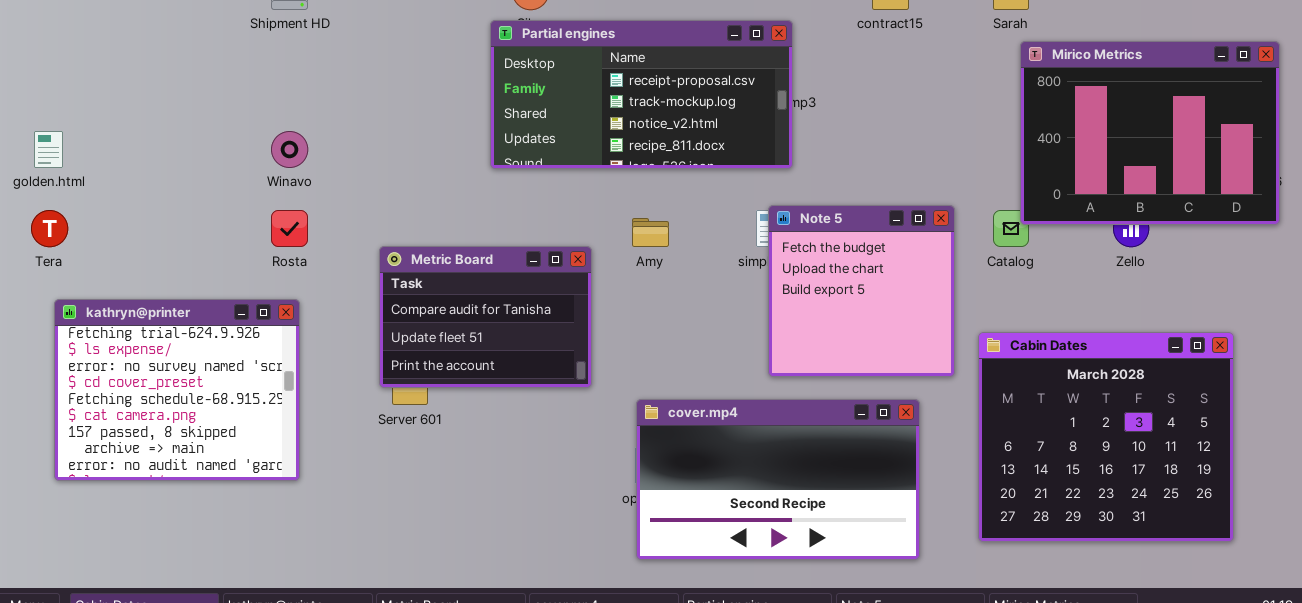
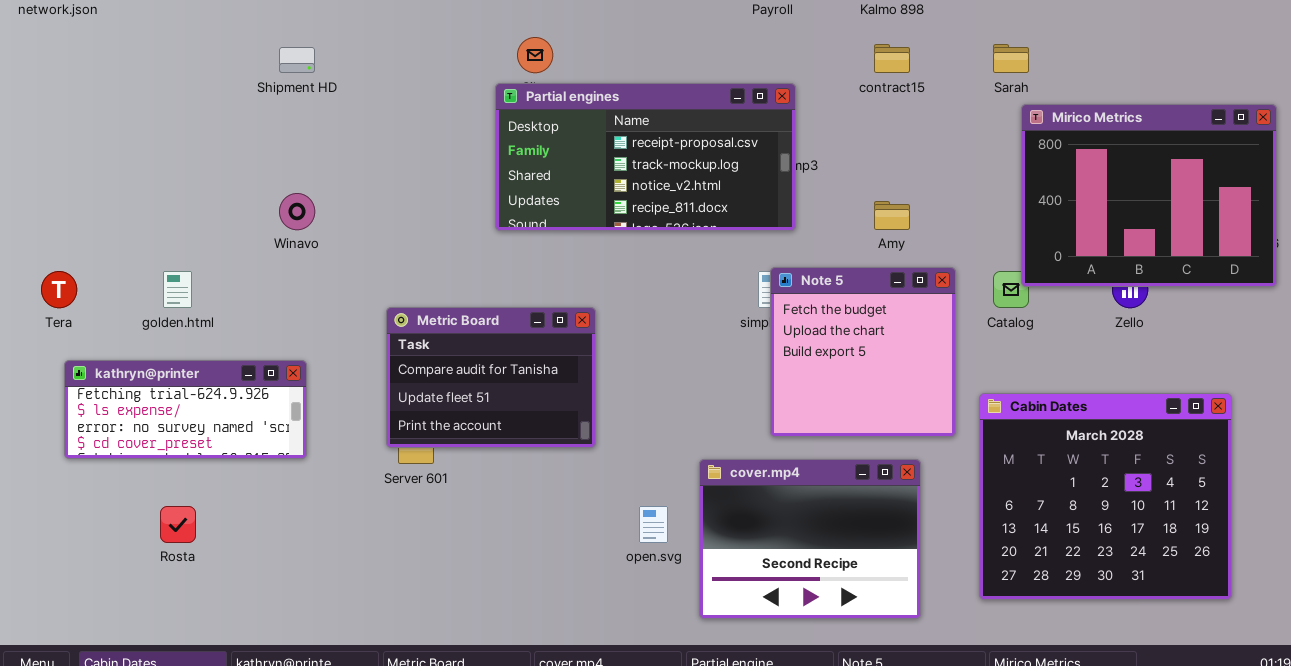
golden.html: [34,131,63,168] -> [163,271,192,308], moved
Rosta: [271,210,308,247] -> [160,506,196,543], moved
Amy: [632,218,669,247] -> [874,201,910,230], moved
kathryn@printer: [54,299,300,481] -> [64,360,307,459], resized
cover.mp4: [636,399,920,560] -> [699,459,921,619], resized

